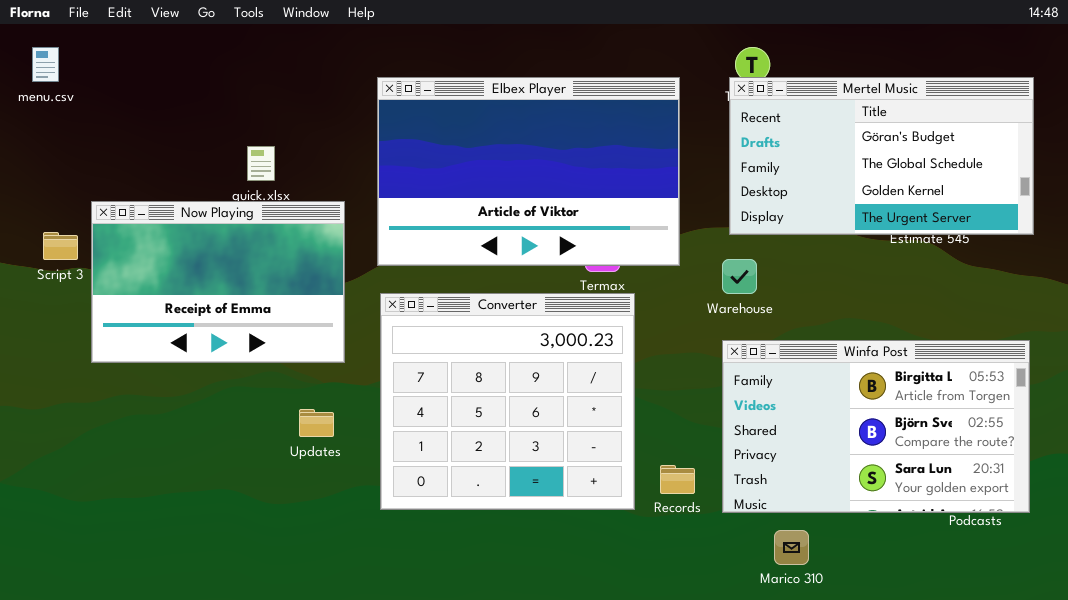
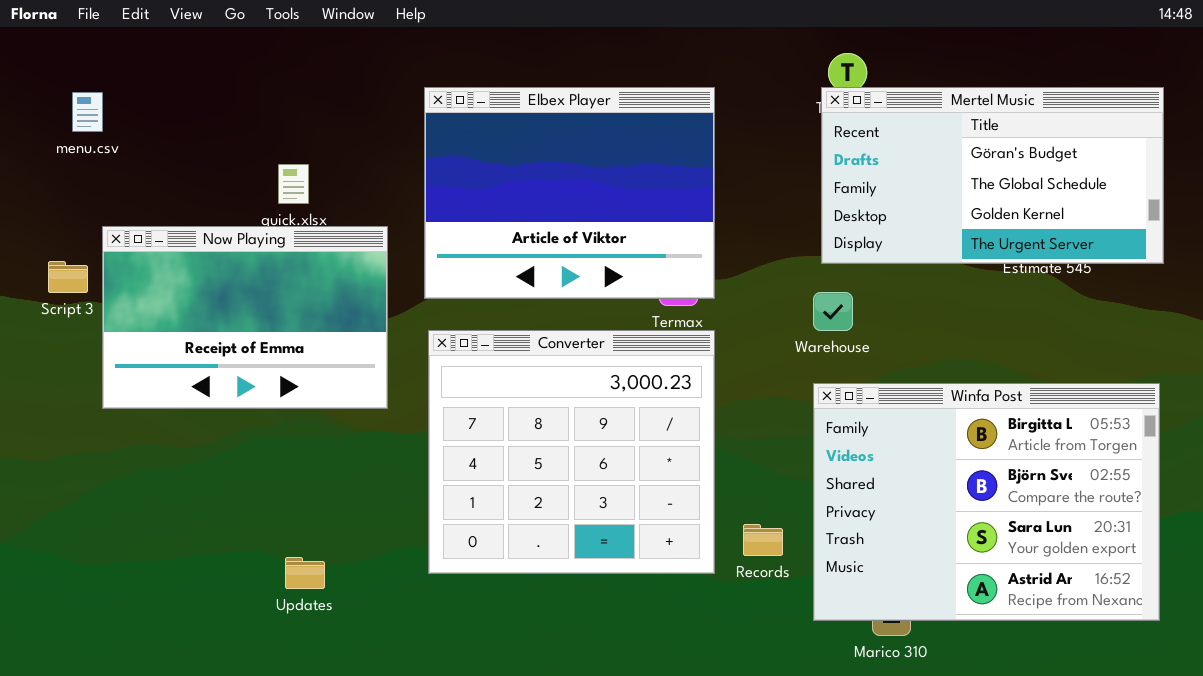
menu.csv: [32,47,59,82] -> [72,92,103,132], moved
Elbex Player: [377,77,680,266] -> [424,87,715,299], resized
Winfa Post: [722,340,1030,513] -> [813,383,1160,621], resized
Updates: [299,409,334,437] -> [285,557,325,589], moved

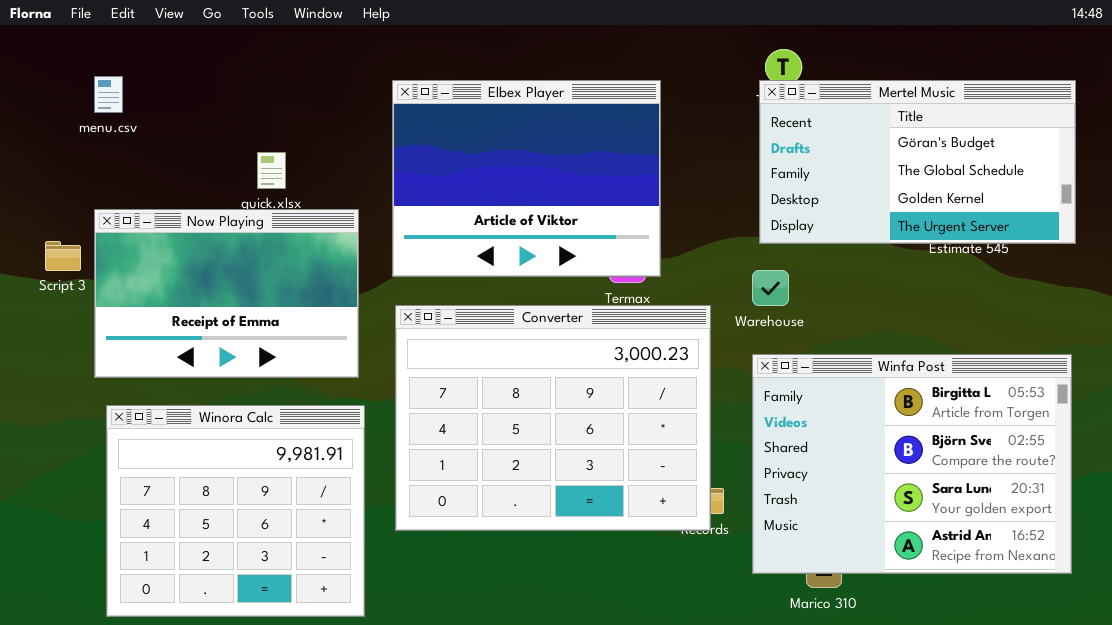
menu.csv: [72,92,103,132] -> [94,76,123,113], moved
Converter: [428,330,715,574] -> [395,305,711,531], resized
Winora Calc: none -> [106,405,365,617], opened

